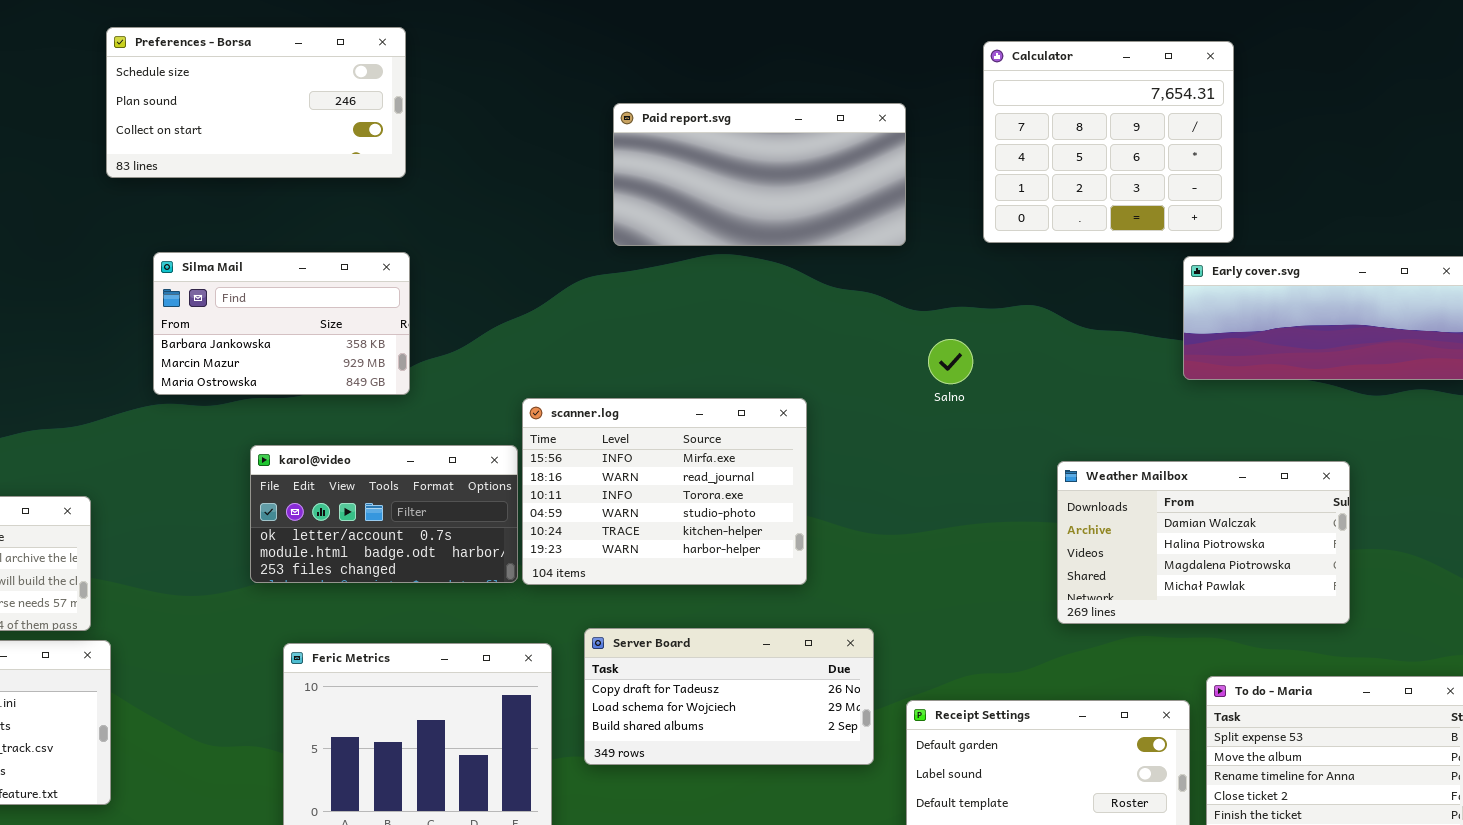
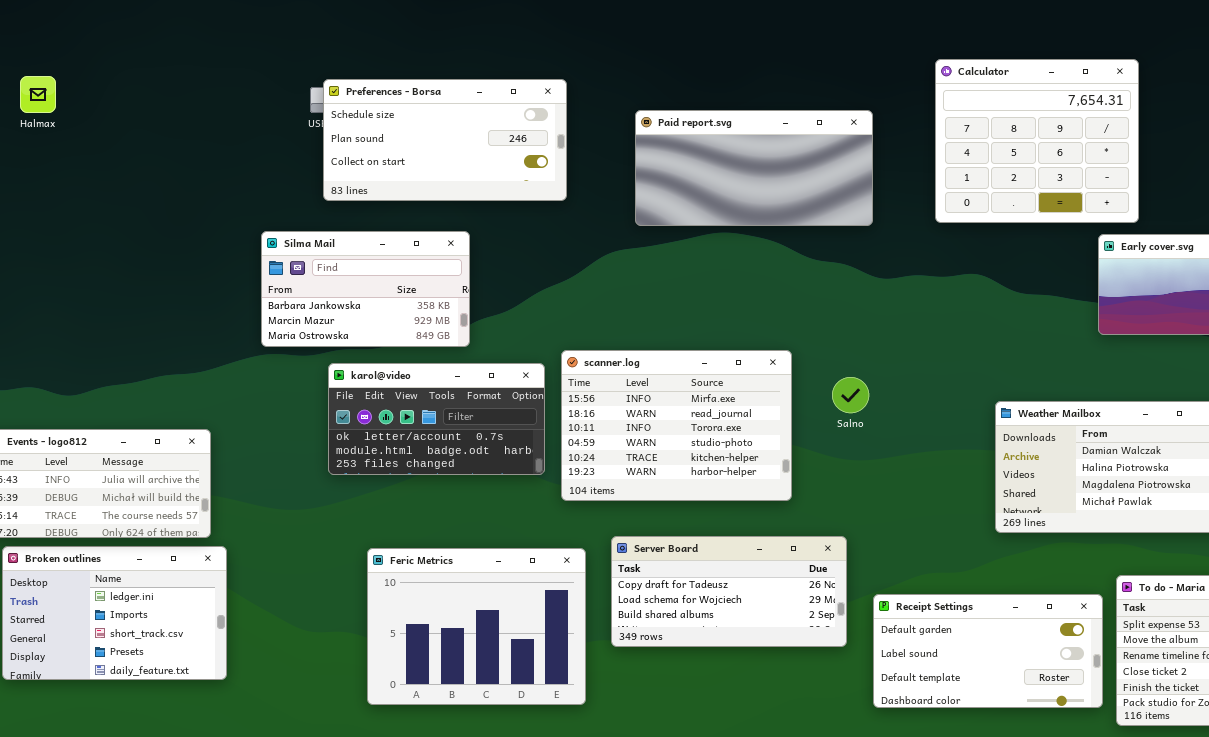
Preferences - Borsa: [106,27,406,178] -> [323,79,567,201], moved
Salno: [928,339,973,384] -> [832,377,869,413], moved
karol@video: [250,445,518,583] -> [328,363,545,475], moved

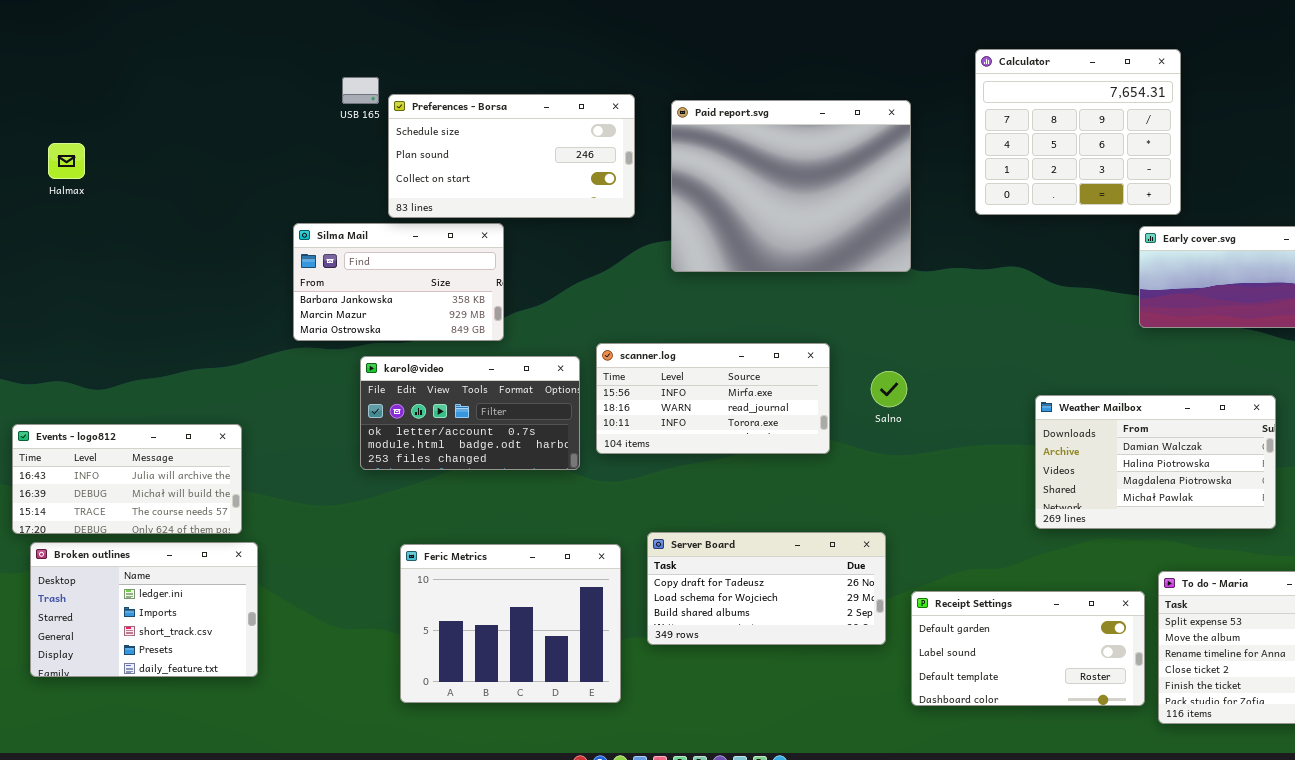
Halmax: [20,76,56,113] -> [48,143,85,179], moved
Preferences - Borsa: [323,79,567,201] -> [388,94,635,218], moved
Paid report.svg: [635,110,873,226] -> [671,100,911,272], resized
scanner.log: [561,350,792,501] -> [596,343,830,454], resized

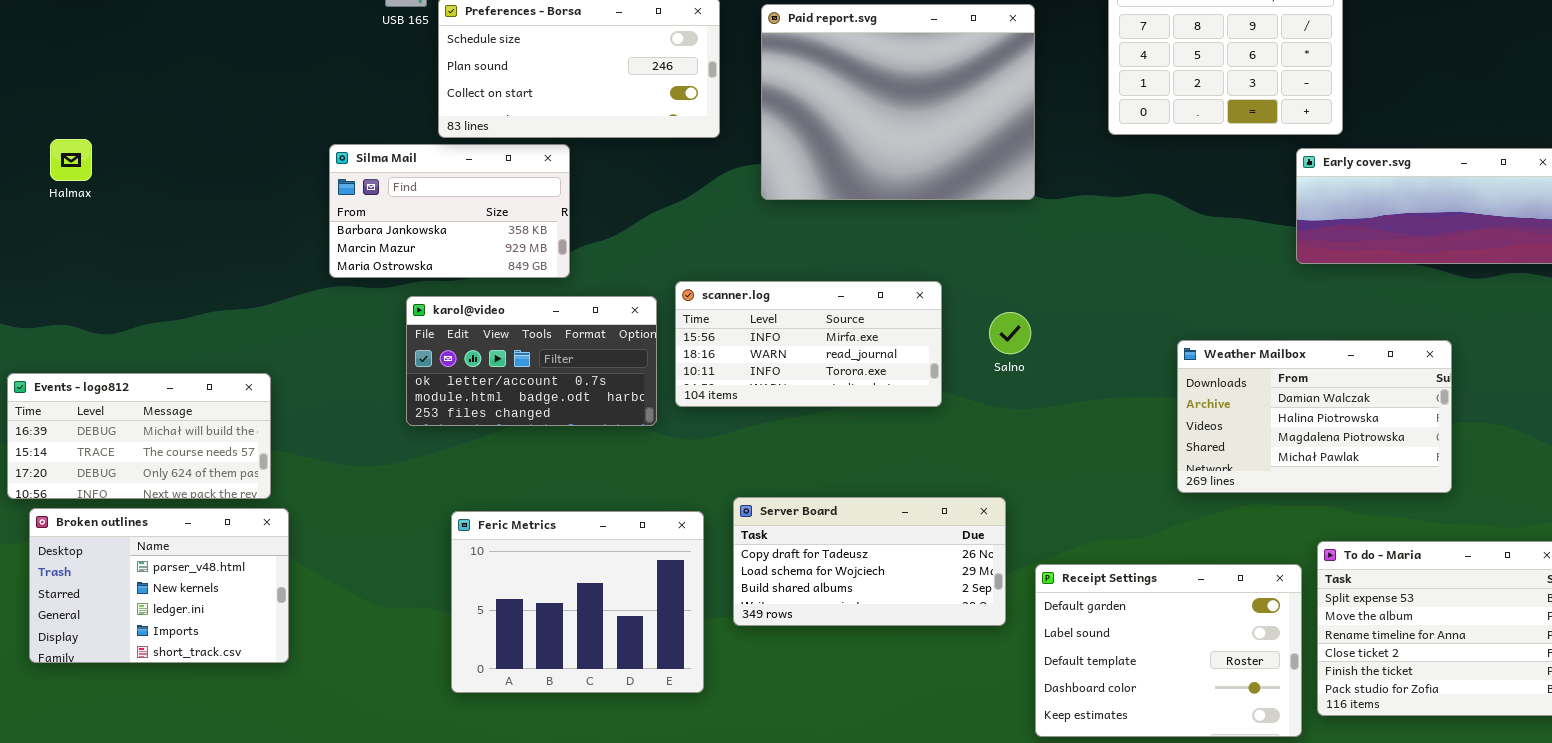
Halmax: [48,143,85,179] -> [50,139,92,181], moved
Events - logo812: [12,424,242,534] -> [7,373,271,499], scrolled down 1 row
Broken outlines: [30,542,258,677] -> [29,508,289,663], scrolled up 2 rows
Receipt Settings: [911,591,1145,706] -> [1035,564,1302,737], resized

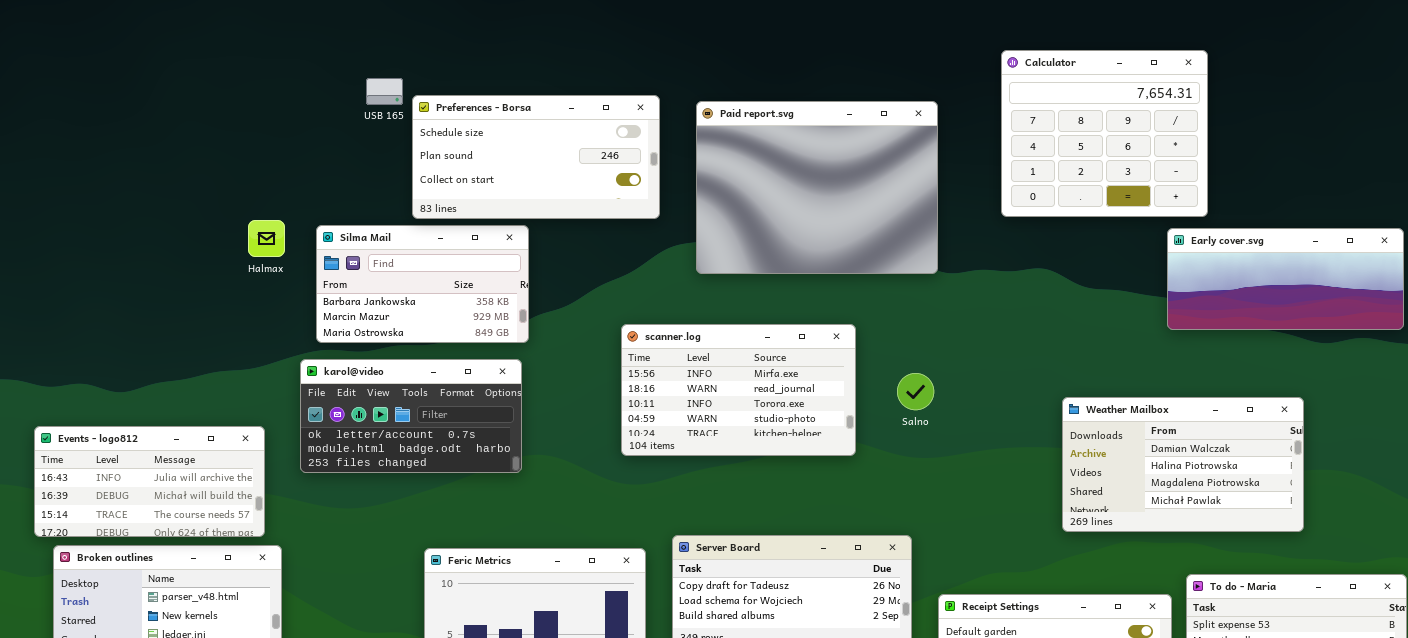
Halmax: [50,139,92,181] -> [248,220,285,257], moved
scanner.log: [675,281,942,407] -> [621,324,856,456], resized
karol@video: [406,296,657,426] -> [300,359,522,473], moved
Events - logo812: [7,373,271,499] -> [34,426,265,537], scrolled up 1 row

